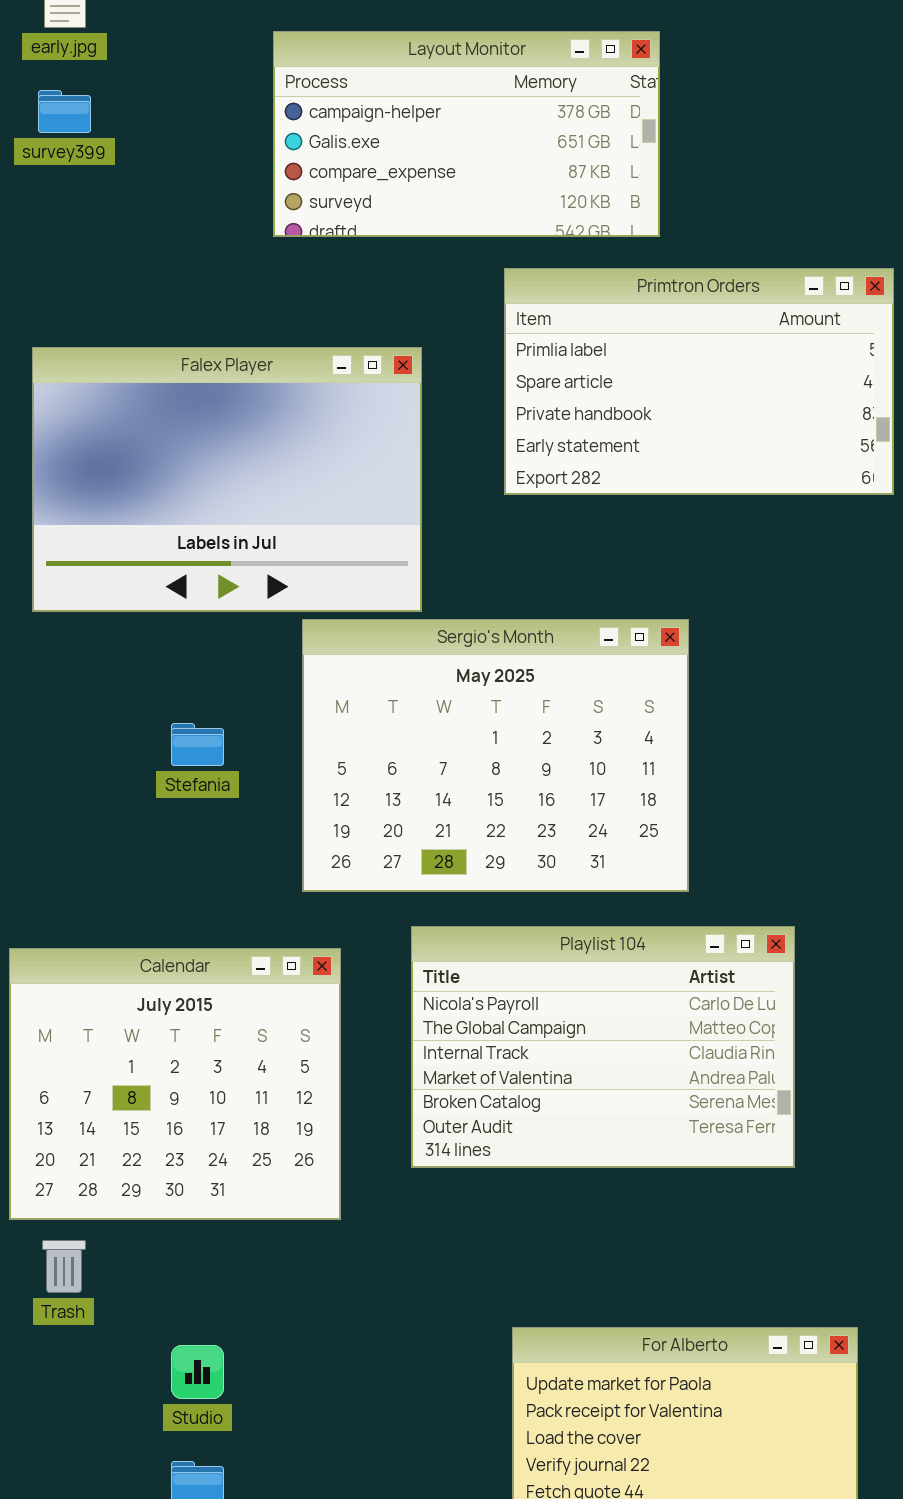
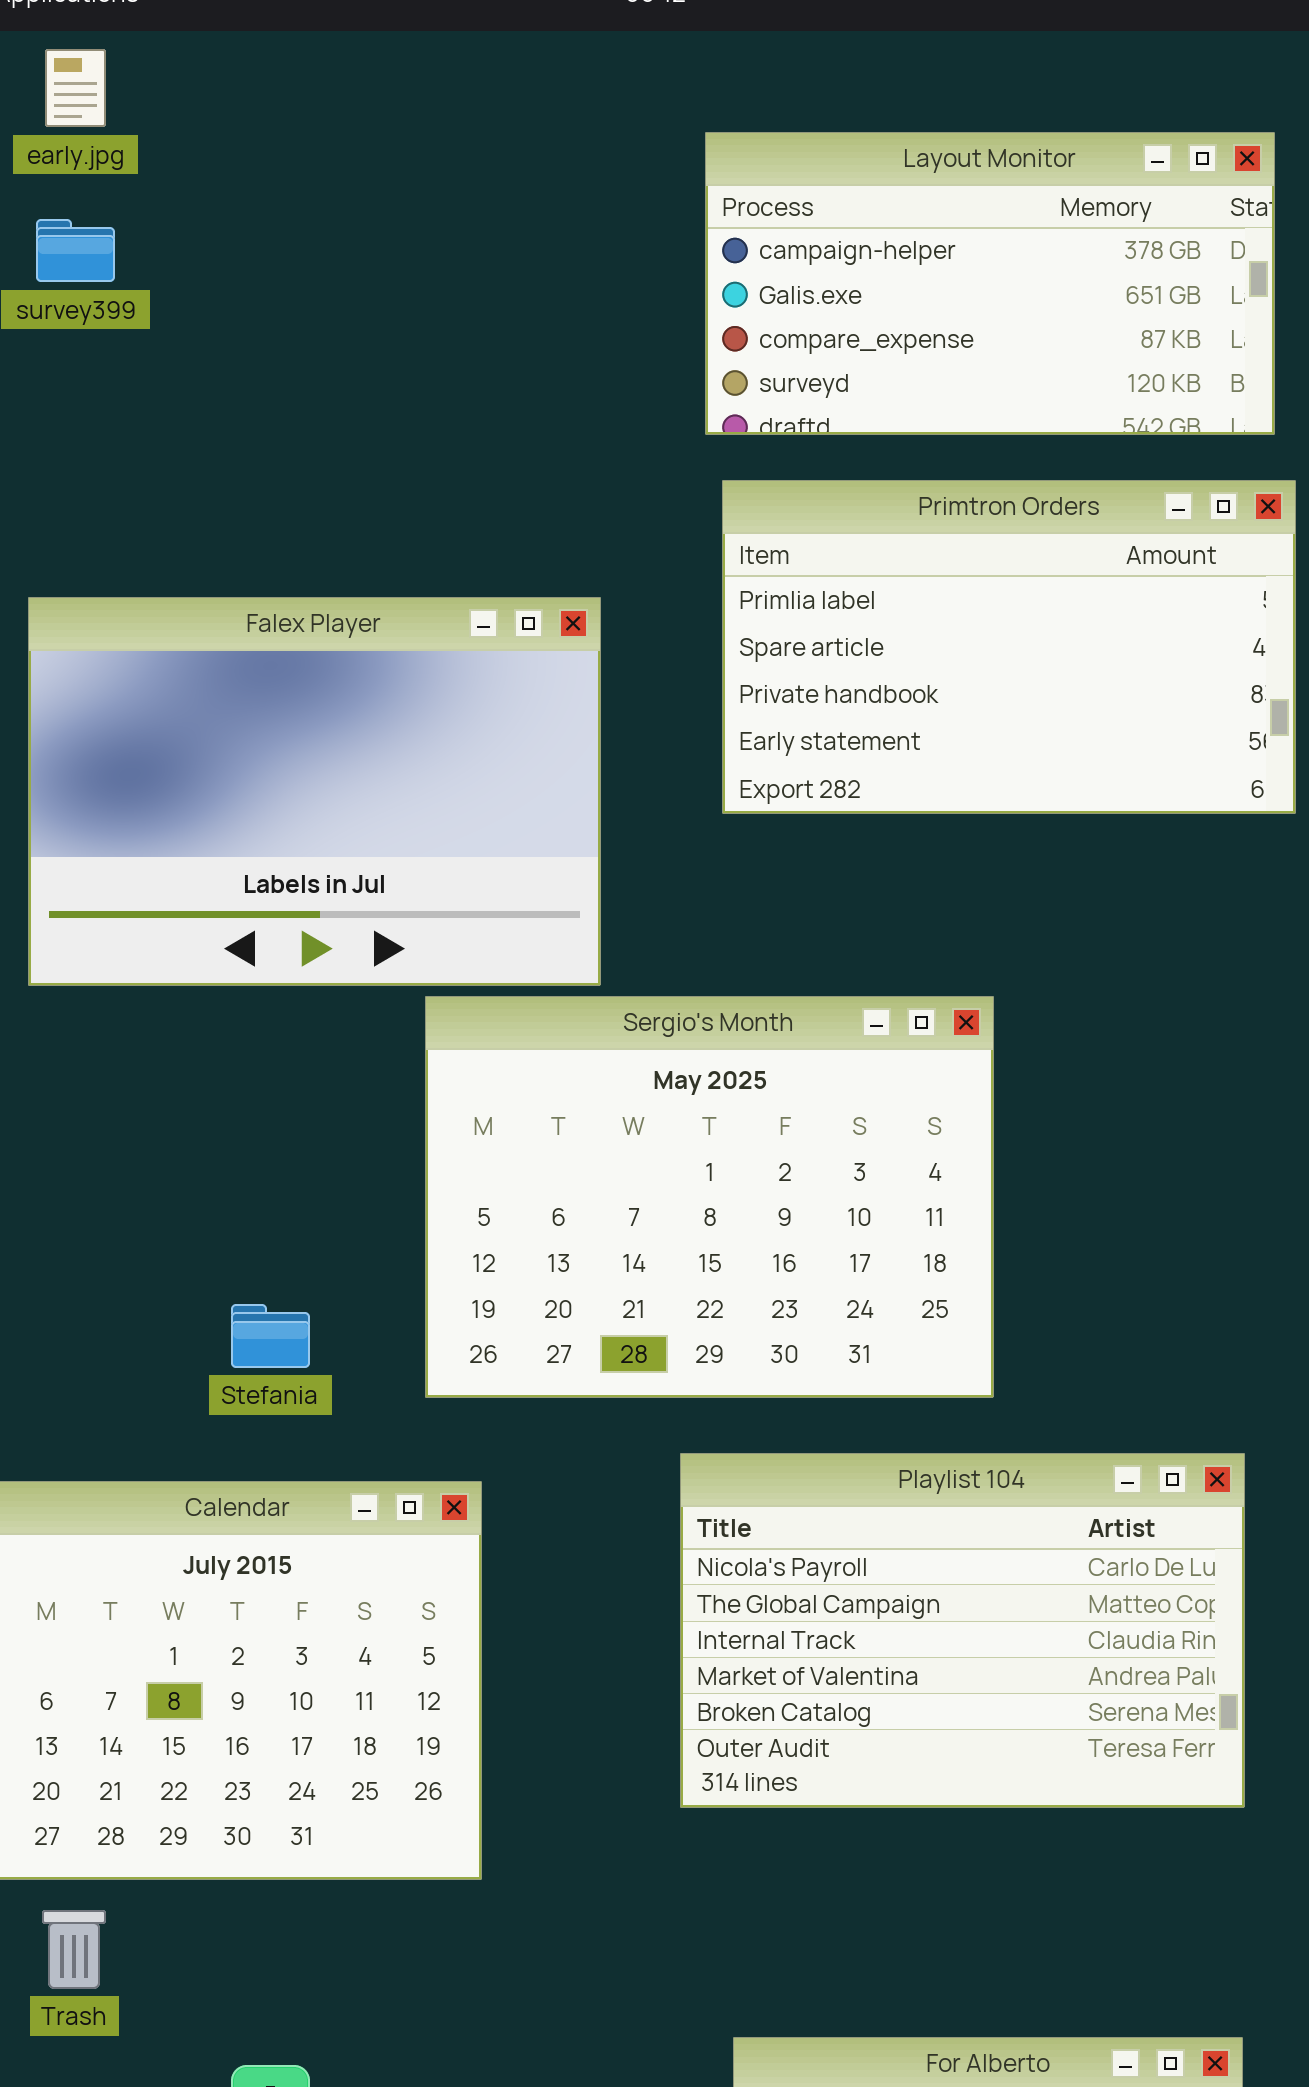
Layout Monitor: [273,31,660,237] -> [705,132,1275,435], moved
Stefania: [171,723,224,766] -> [231,1304,310,1368], moved
Playlist 104: [411,926,795,1168] -> [680,1453,1245,1808], moved

